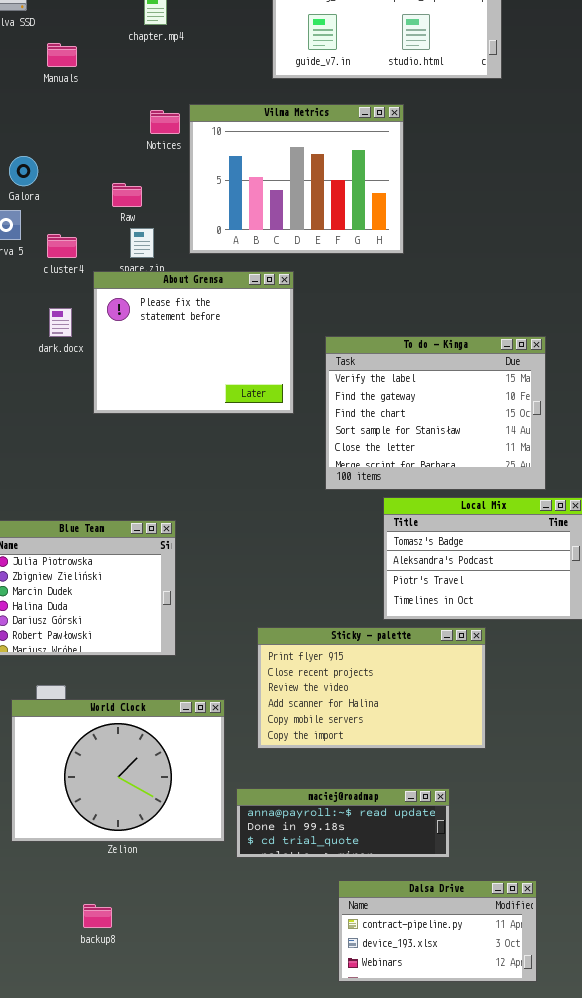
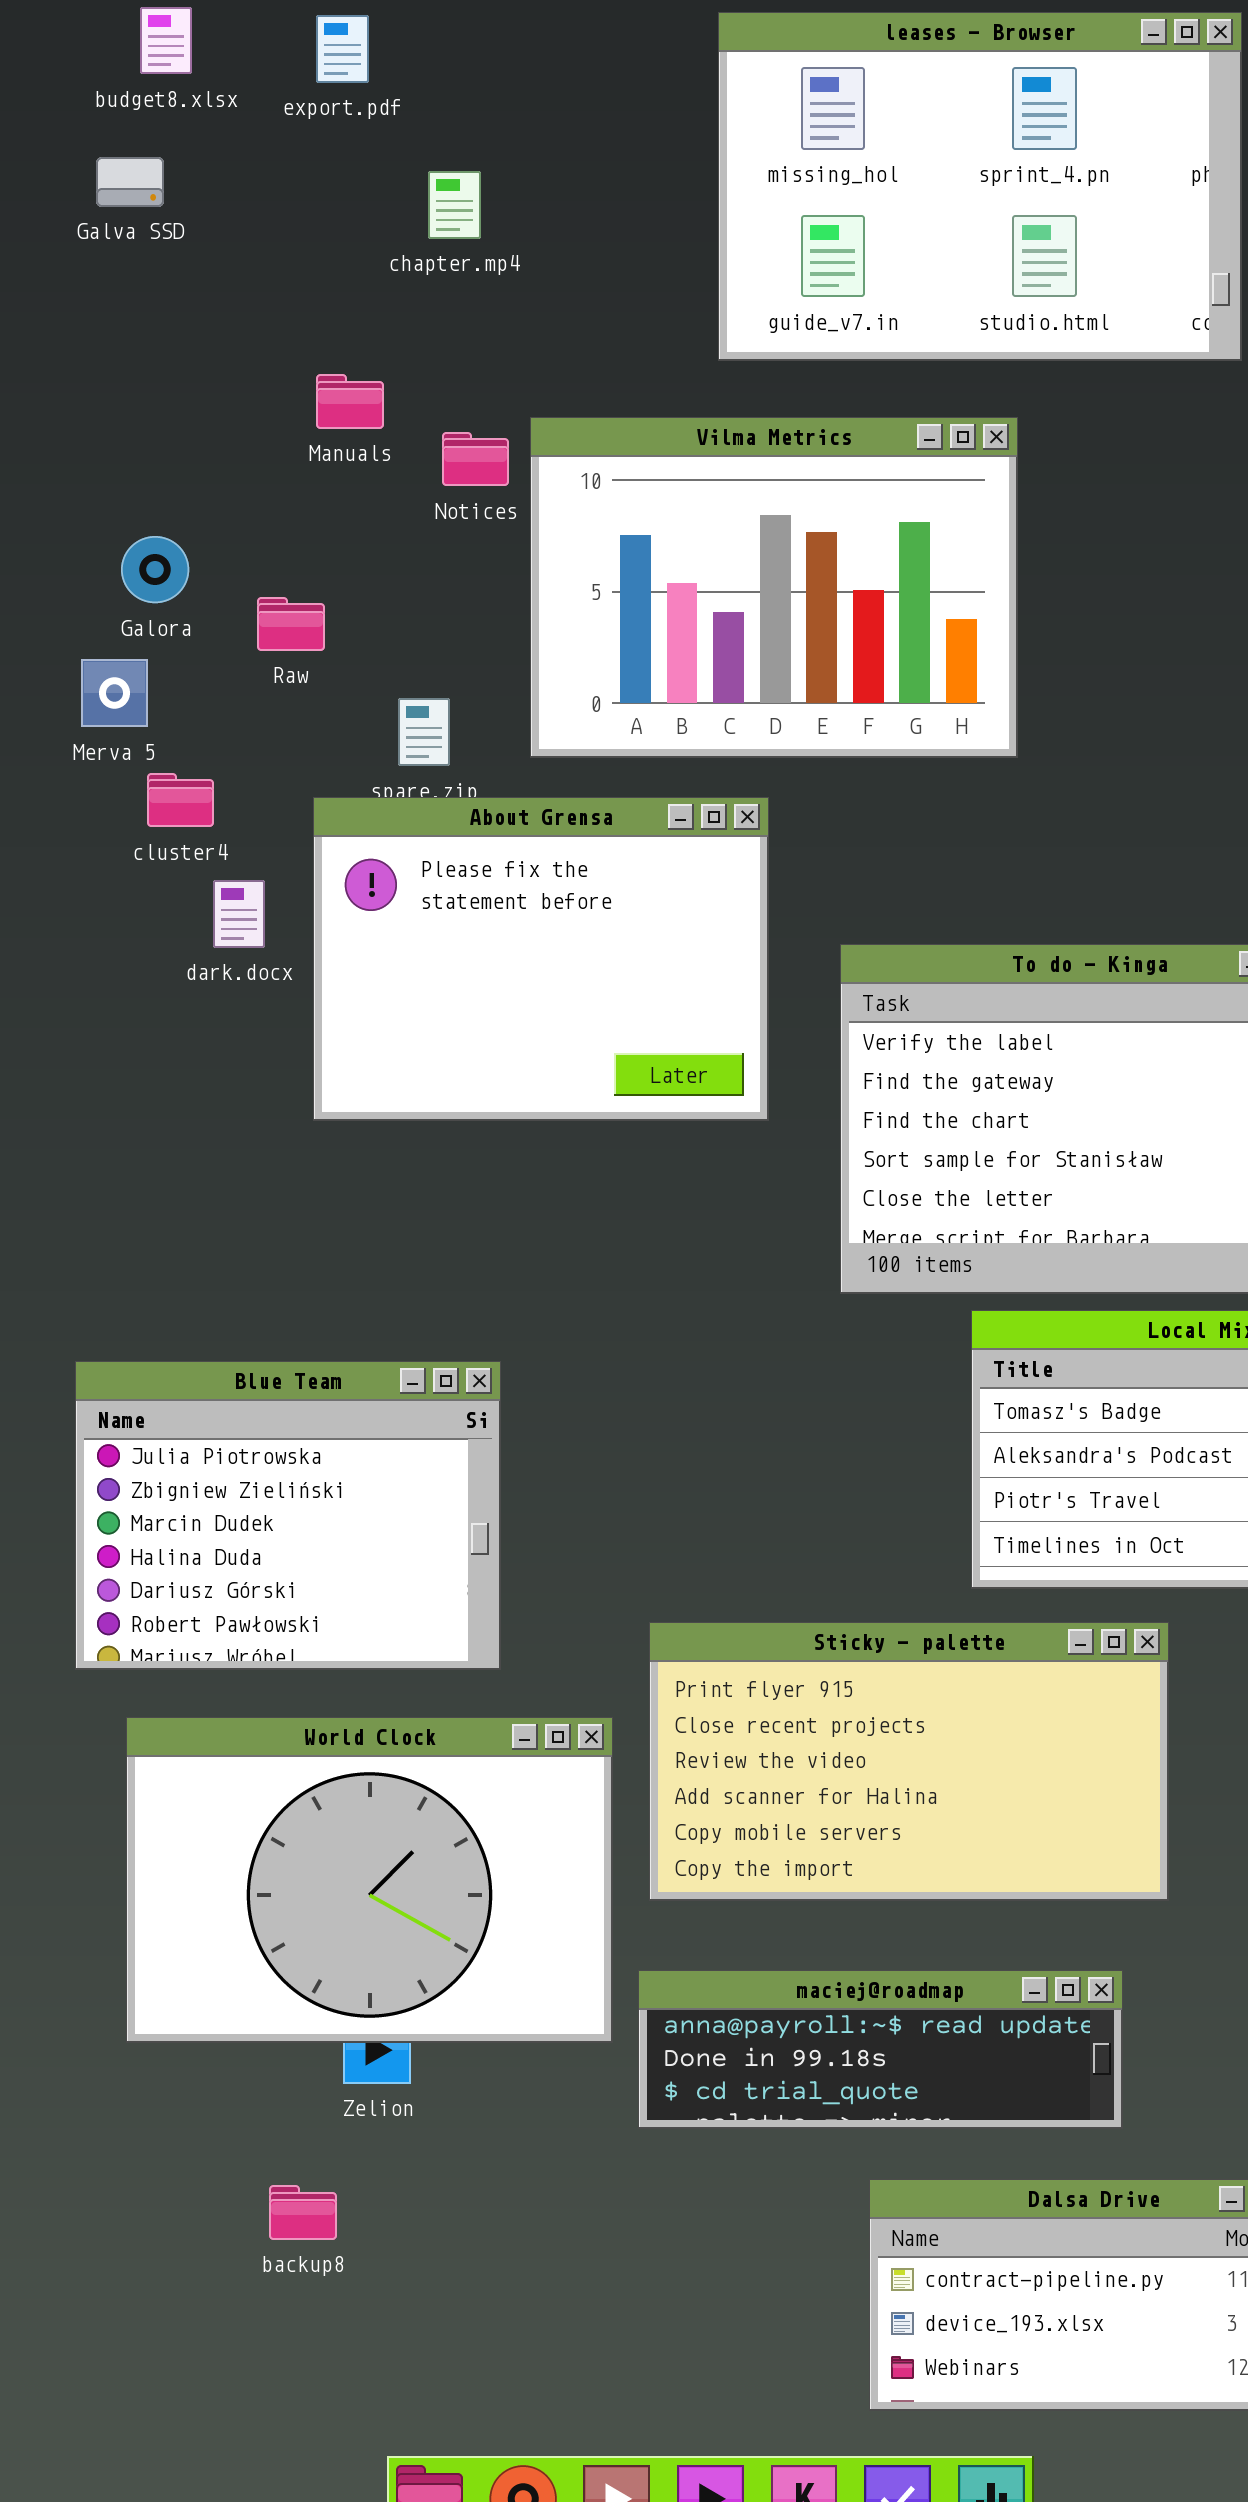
Manuals: [47,43,77,67] -> [316,374,384,429], moved
Raw: [112,183,142,207] -> [257,597,325,651], moved
cluster4: [47,234,77,258] -> [147,773,214,827], moved
Sticky - palette: [257,627,486,749] -> [649,1622,1169,1901], moved
World Clock: [11,699,225,842] -> [126,1717,613,2043], moved
backup8: [83,904,112,928] -> [269,2185,337,2240], moved

